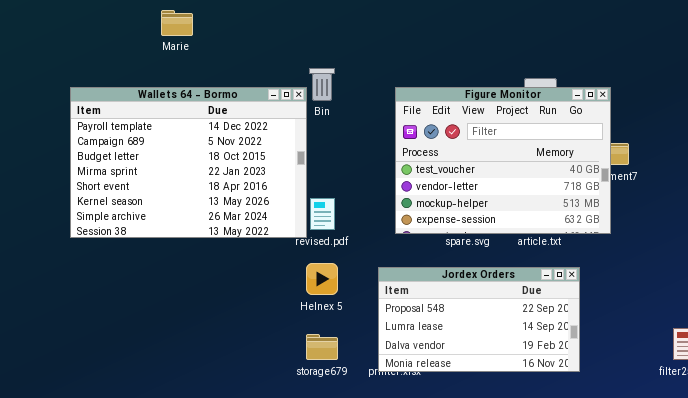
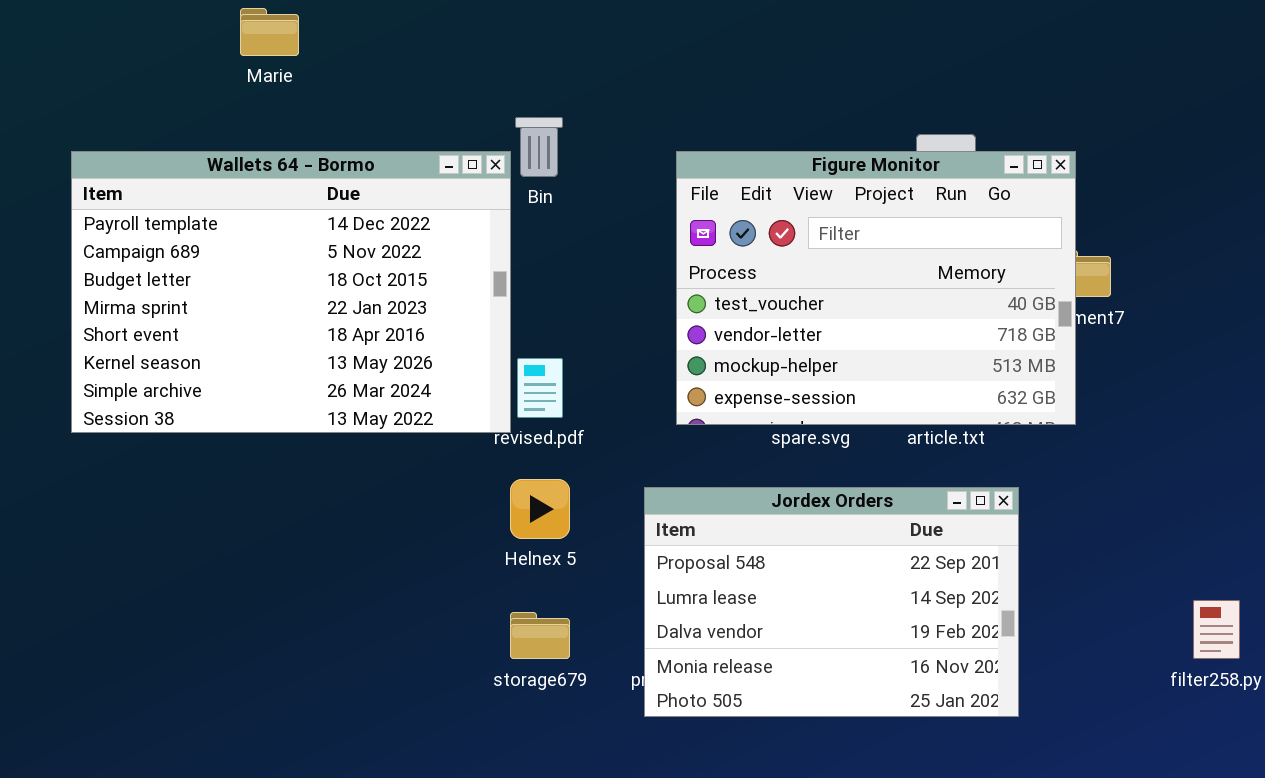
Jordex Orders: [378,267,580,372] -> [644,487,1019,717], resized

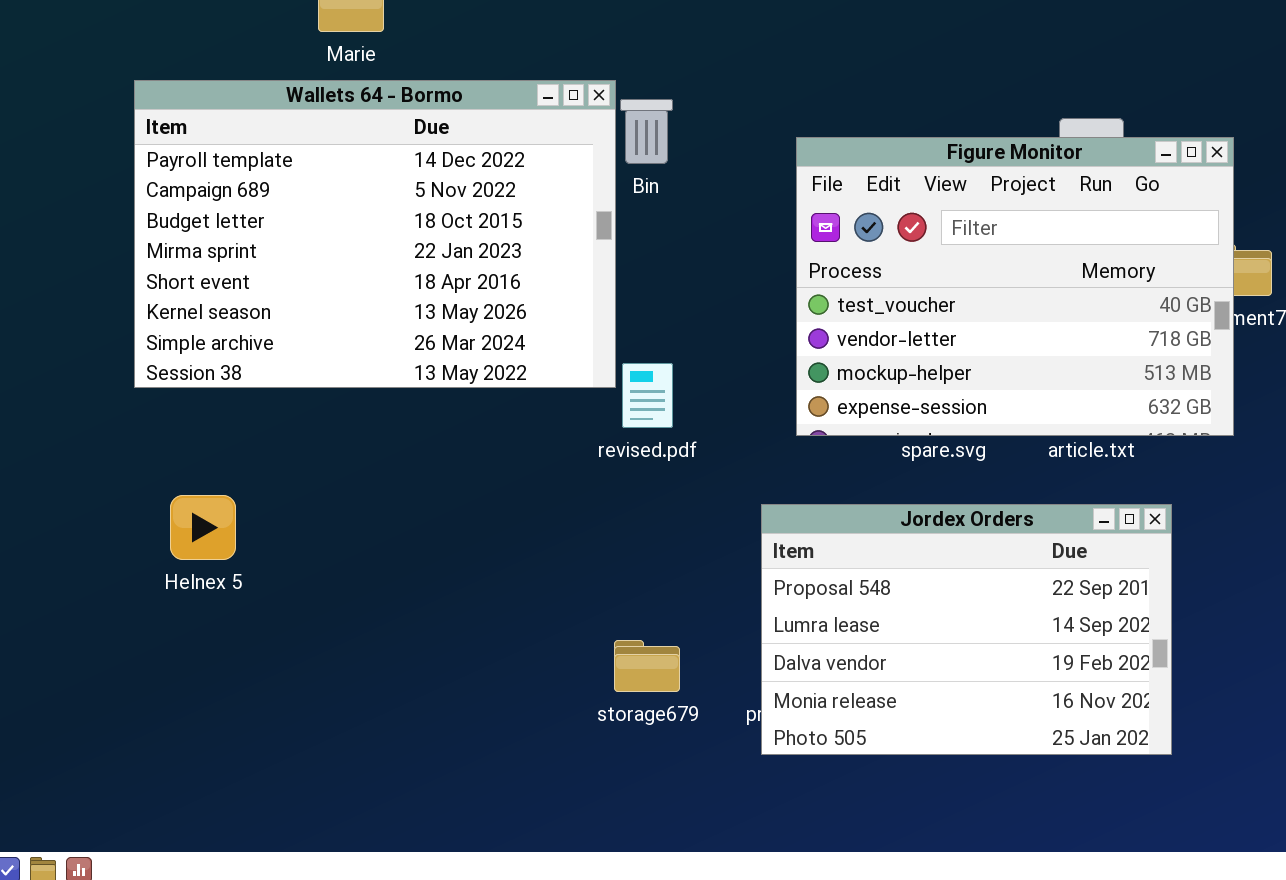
Wallets 64 - Bormo: [71,151,511,433] -> [134,80,616,388], moved
Helnex 5: [510,479,570,539] -> [170,495,236,560], moved

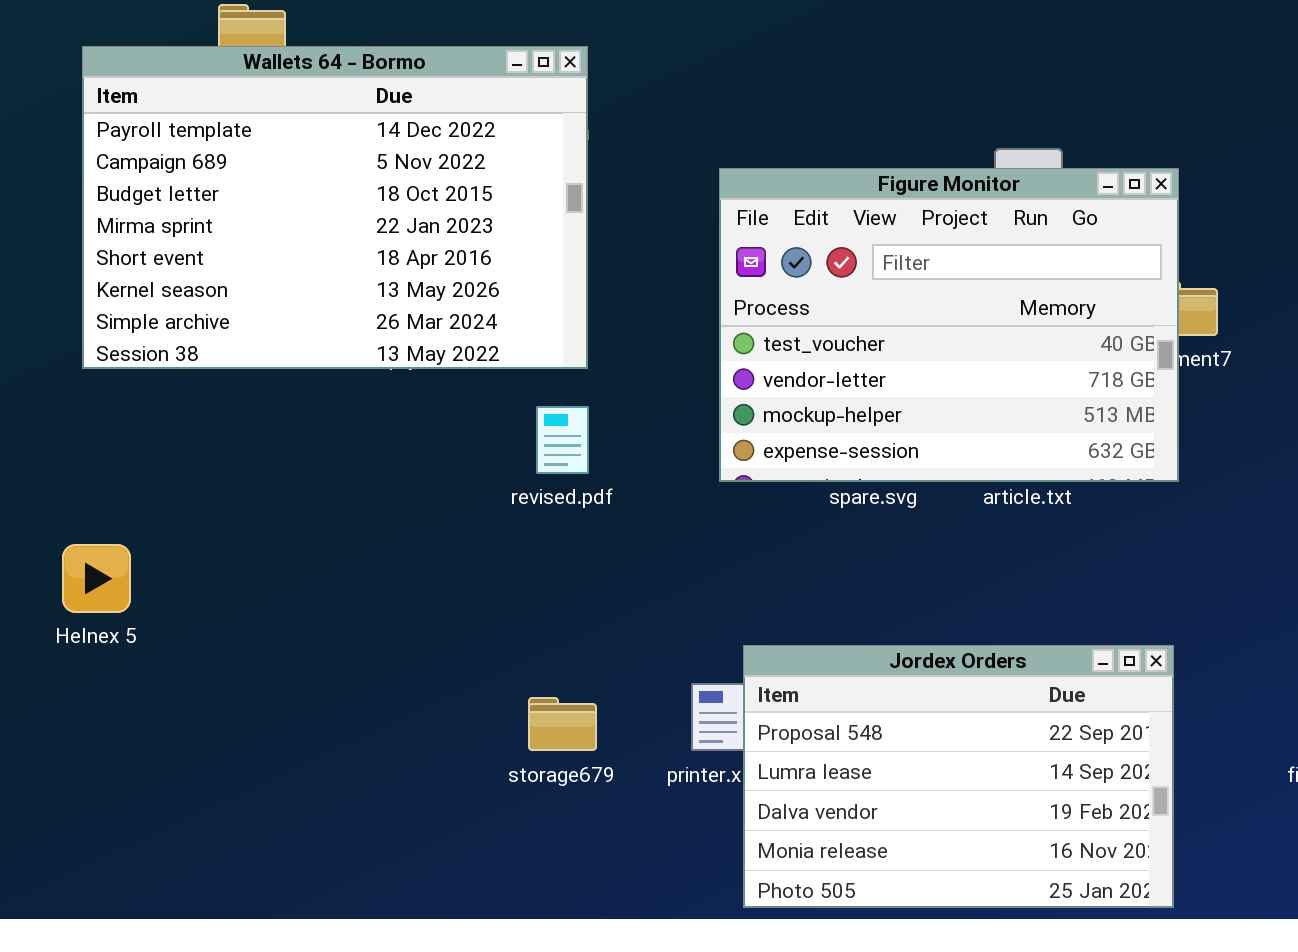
Wallets 64 - Bormo: [134,80,616,388] -> [82,46,588,369], moved
Jordex Orders: [761,504,1172,755] -> [743,645,1174,908], moved

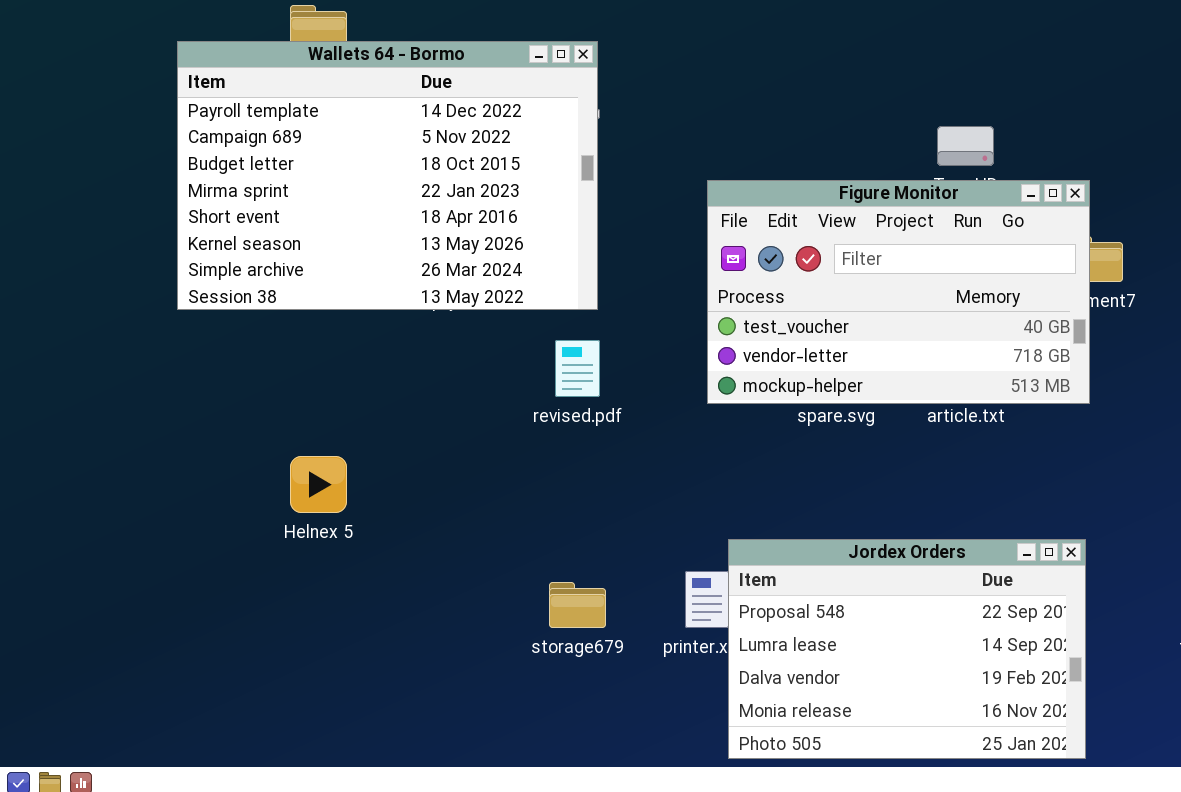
Figure Monitor: [719,168,1179,482] -> [707,180,1090,404], resized
Helnex 5: [62,544,131,613] -> [290,456,347,513], moved

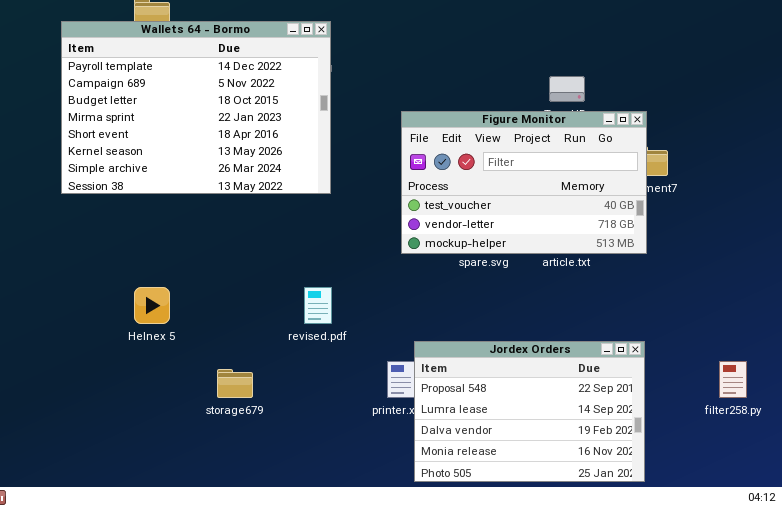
revised.pdf: [555,340,600,397] -> [304,287,332,324], moved
storage679: [549,582,606,628] -> [217,369,253,398], moved

